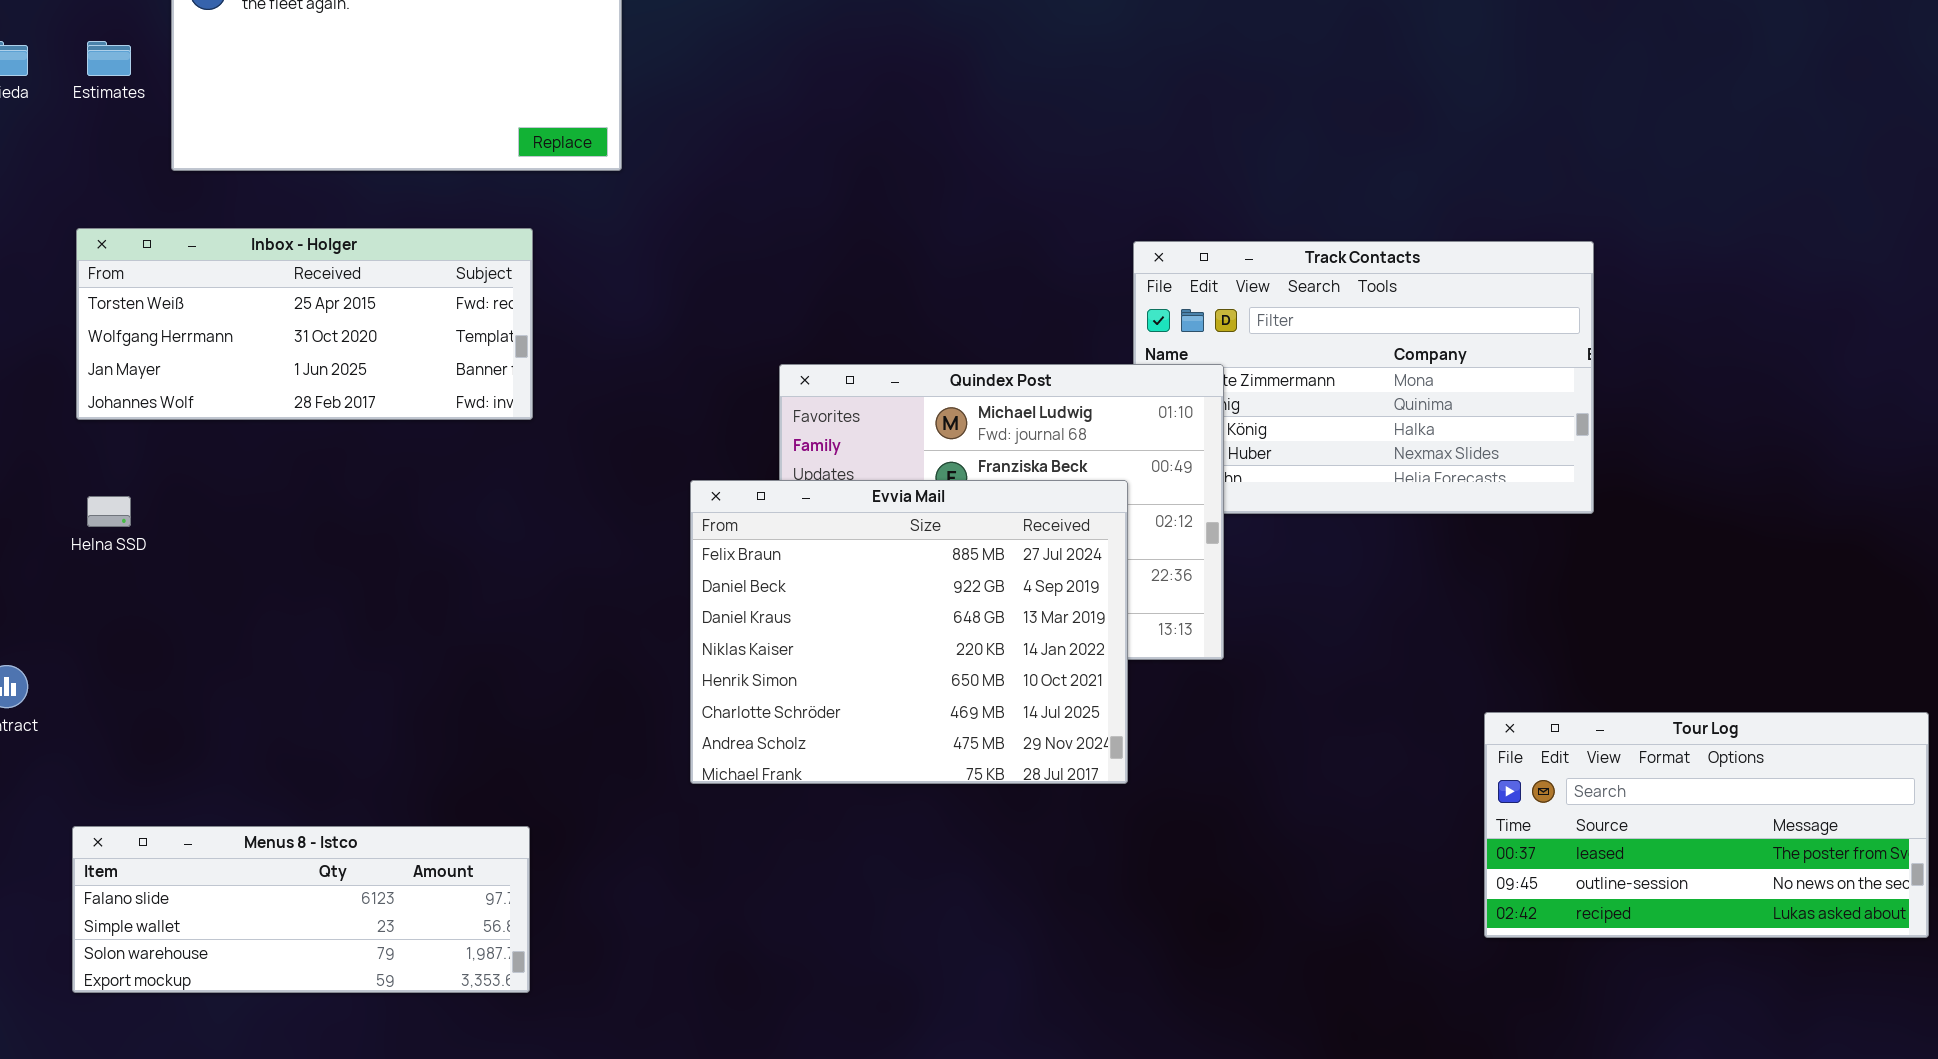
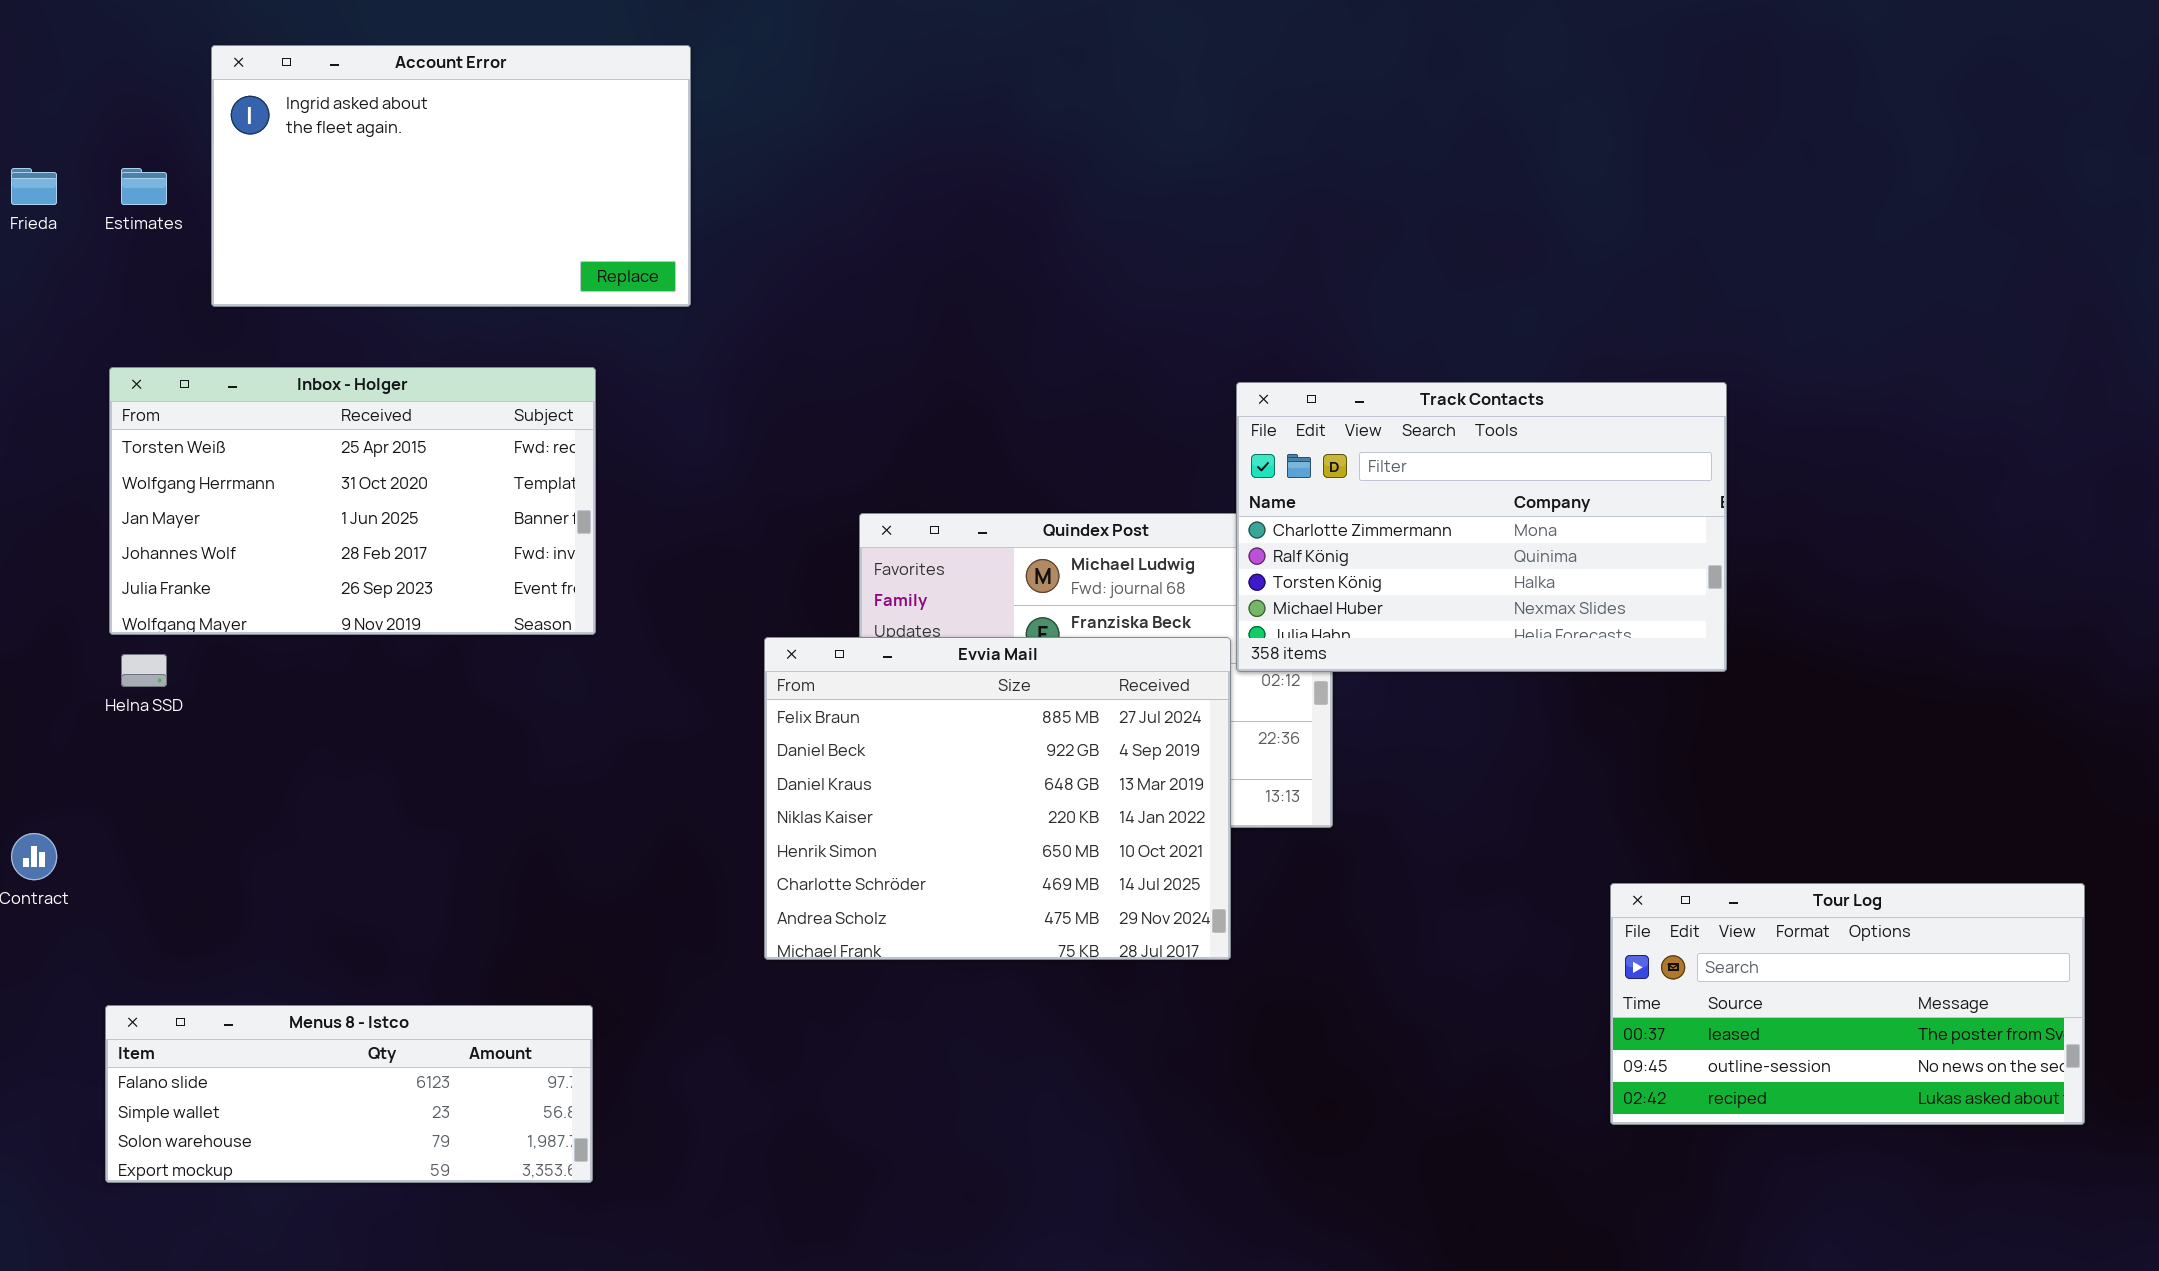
Inbox - Holger: [76,228,533,420] -> [109,367,596,635], resized
Track Contacts: [1133,241,1594,514] -> [1236,382,1727,672], raised

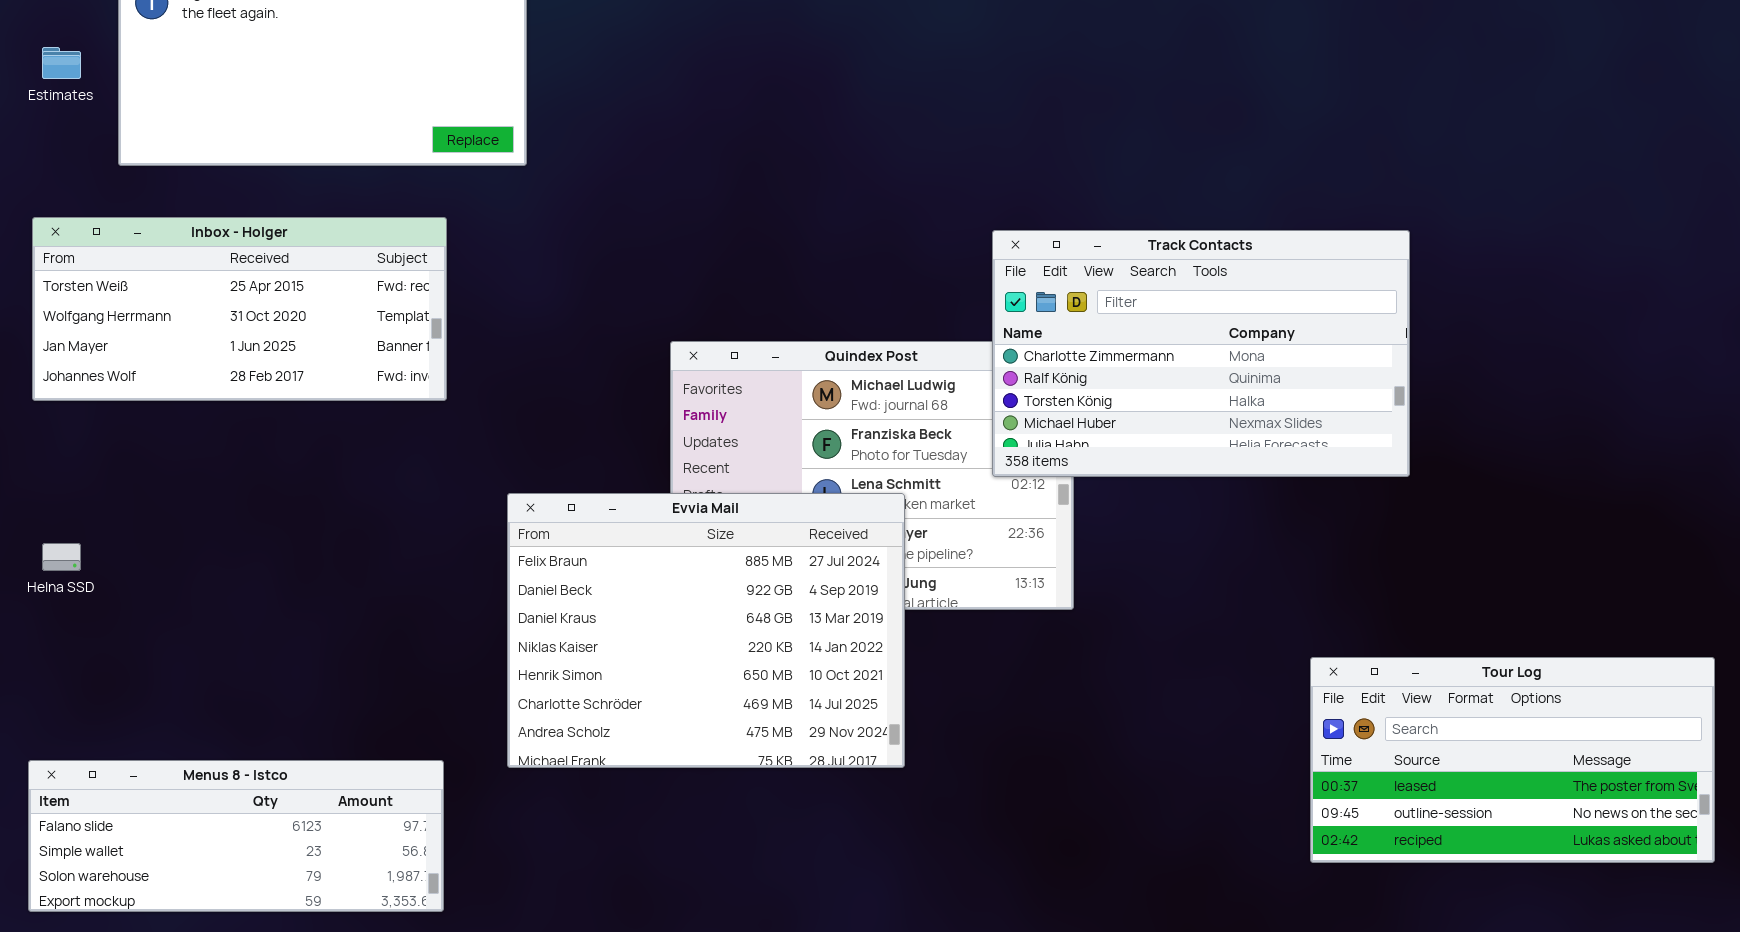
Inbox - Holger: [109,367,596,635] -> [32,217,447,401], resized
Evvia Mail: [764,637,1231,960] -> [507,493,905,768], moved
Helna SSD: [121,654,167,687] -> [42,543,81,571], moved

